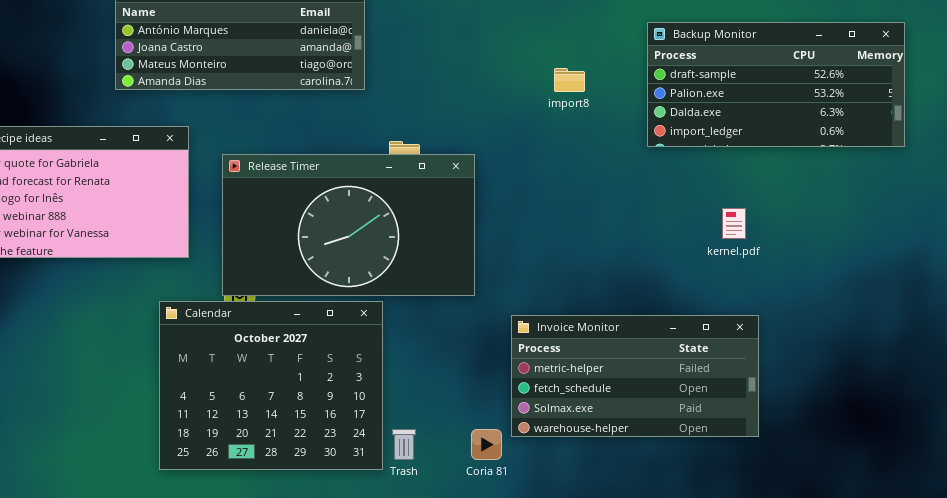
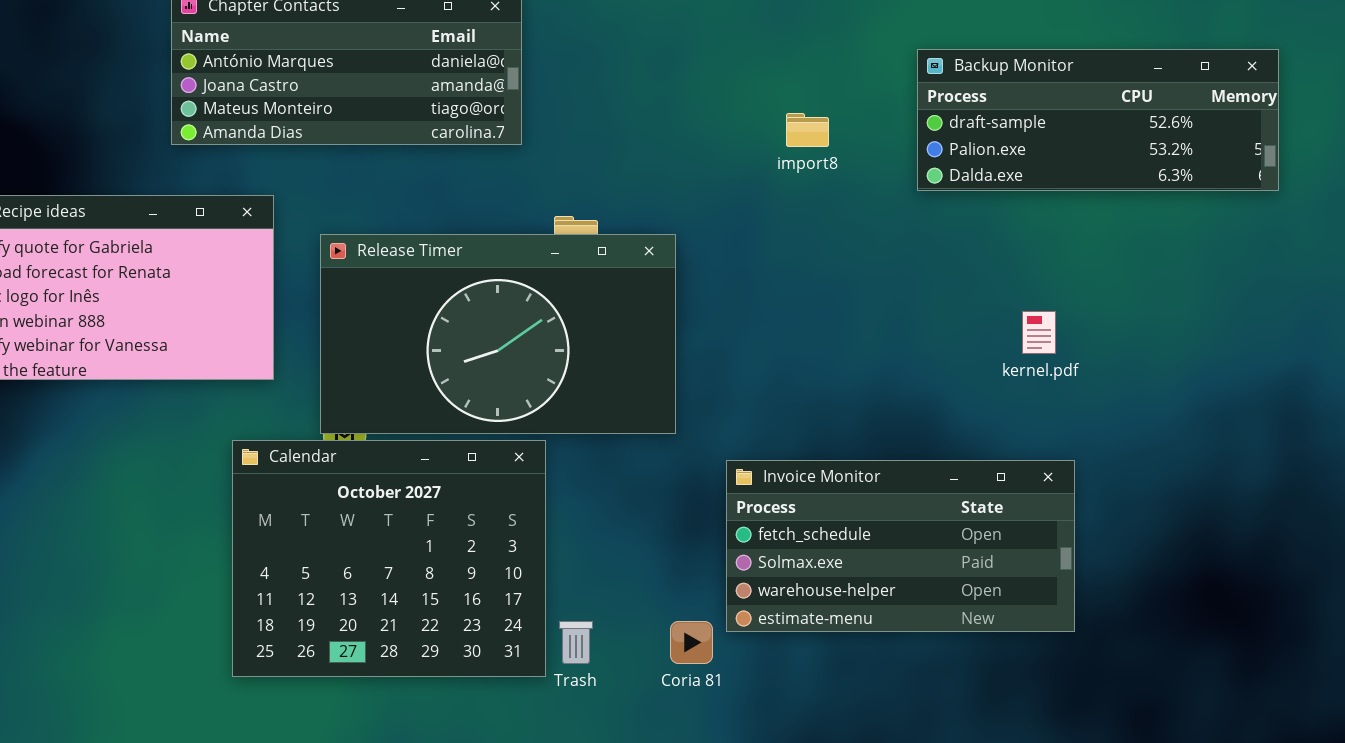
Backup Monitor: [647,22,905,147] -> [917,49,1279,191], resized
Invoice Monitor: [511,315,759,437] -> [726,460,1075,632], scrolled down 1 row

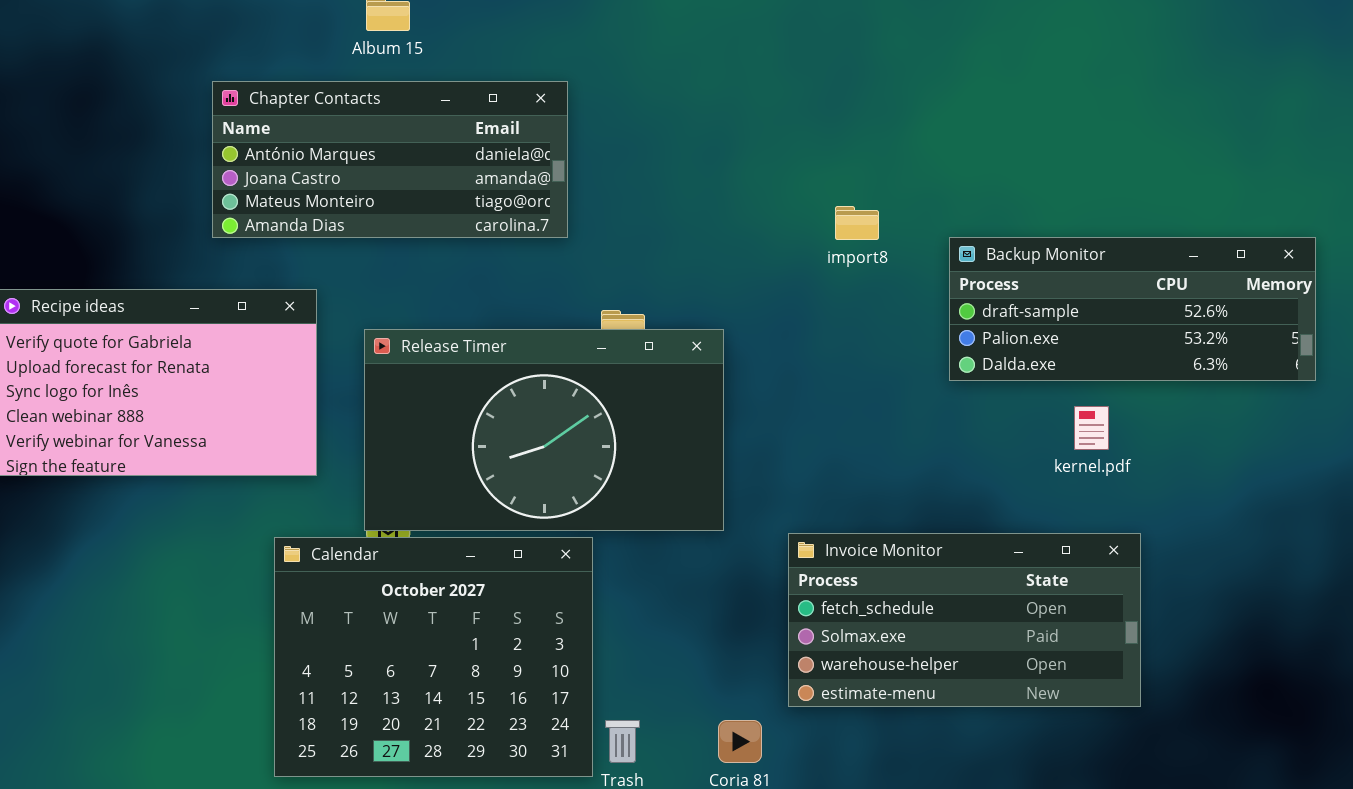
Backup Monitor: [917,49,1279,191] -> [949,237,1316,381], moved
Invoice Monitor: [726,460,1075,632] -> [788,533,1141,707], moved

